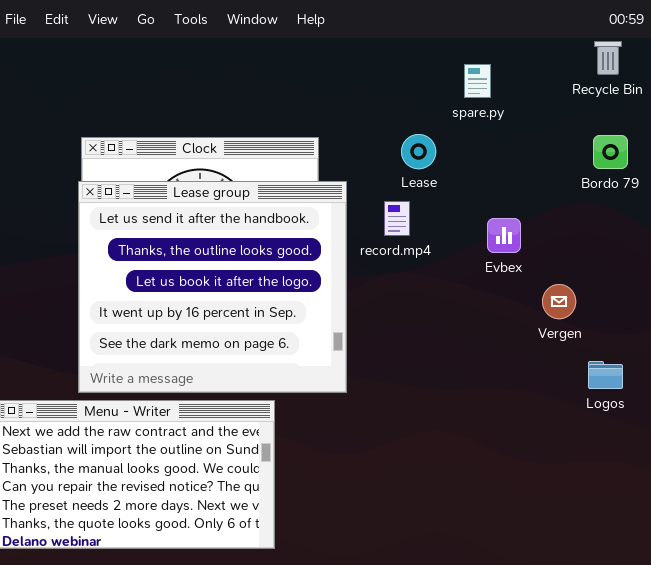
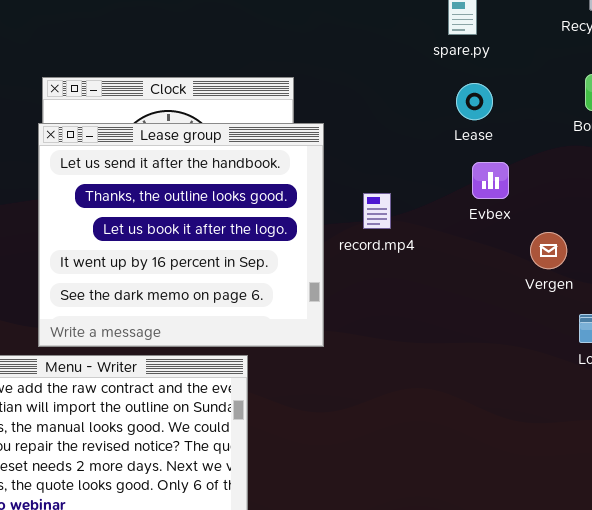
Lease: [401,134,436,169] -> [456,83,493,120], moved
record.mp4: [384,201,410,236] -> [363,193,391,229], moved

